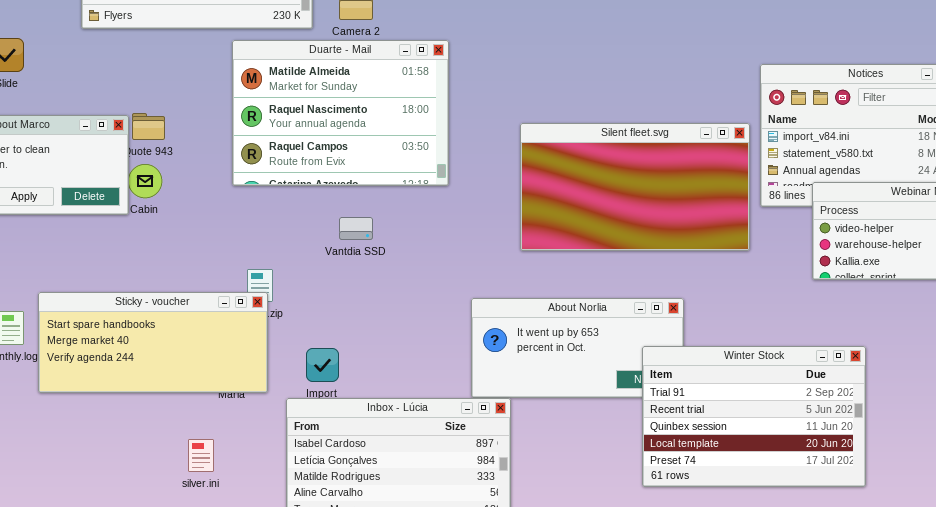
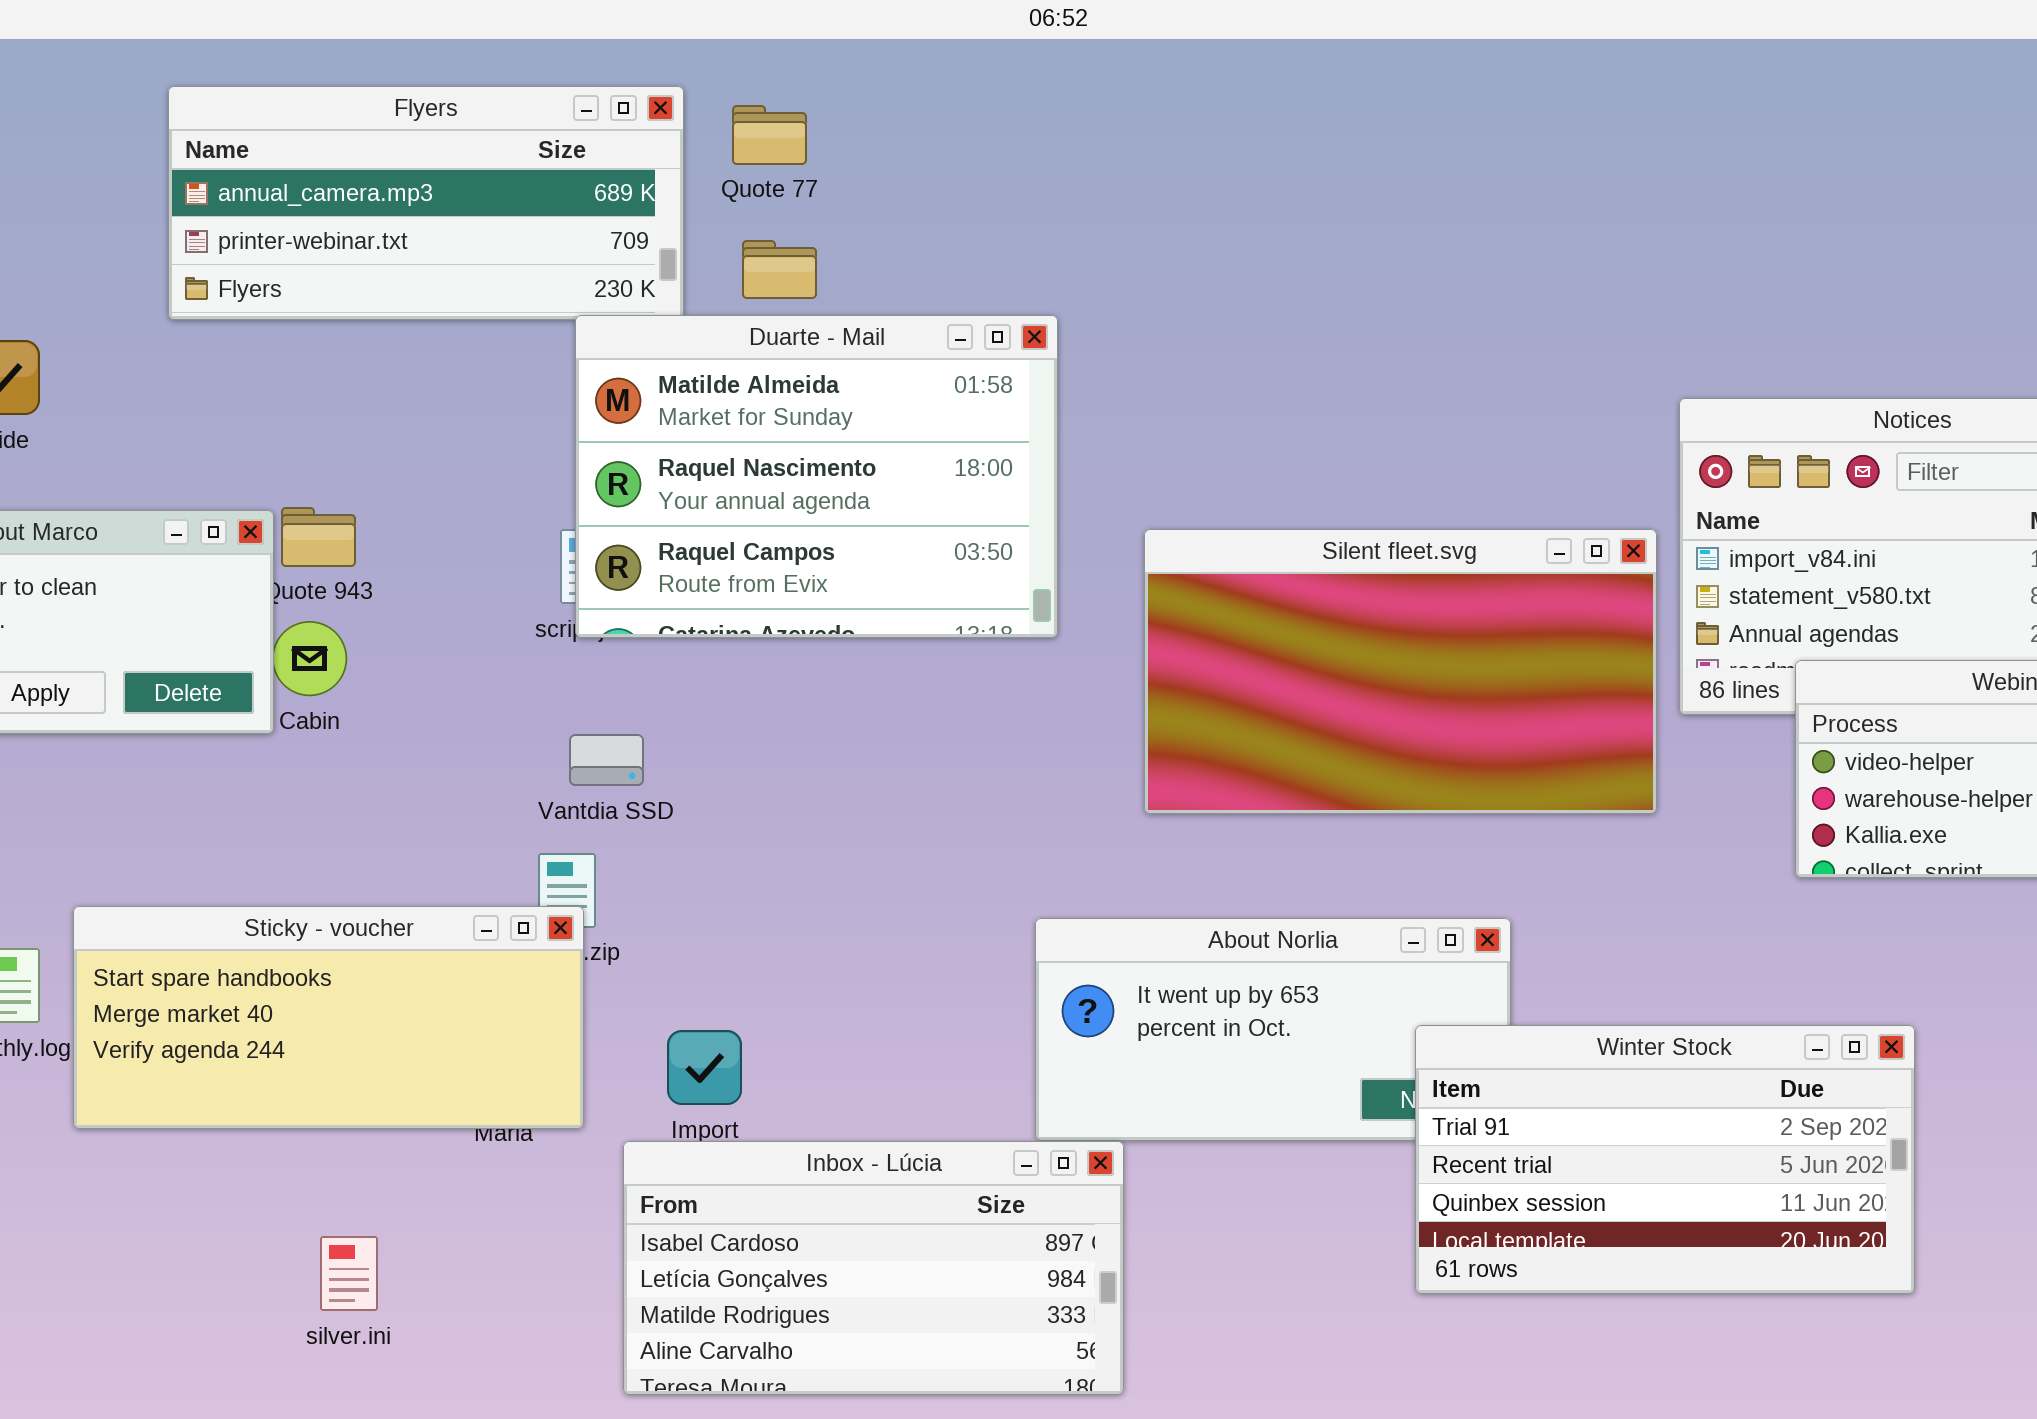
Duarte - Mail: [232,40,449,186] -> [575,315,1058,638], moved
Vantdia SSD: [339,217,373,240] -> [569,734,644,786], moved
Winter Stock: [642,346,866,487] -> [1415,1025,1915,1294], resized
silver.ini: [188,439,214,472] -> [320,1236,378,1311], moved

